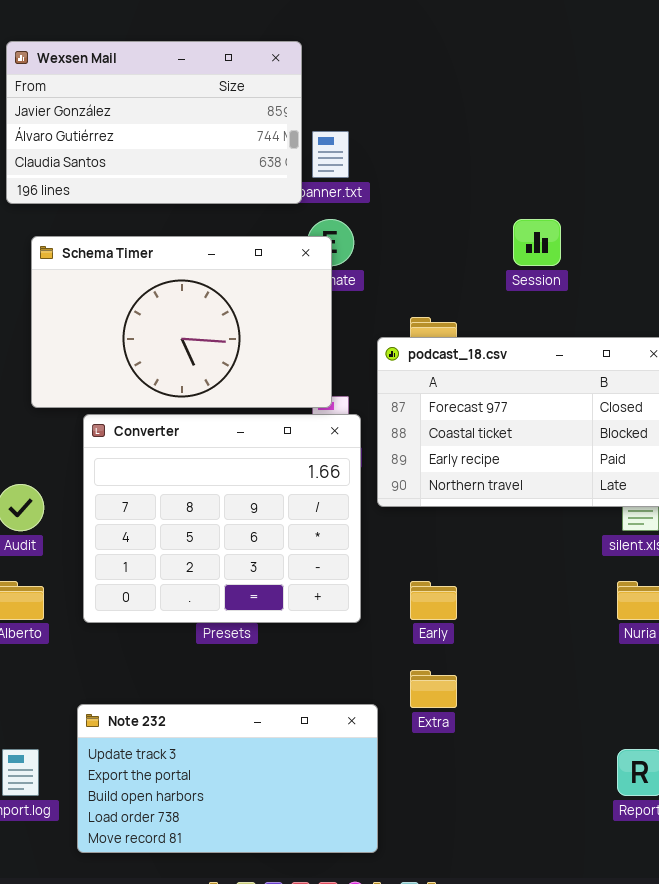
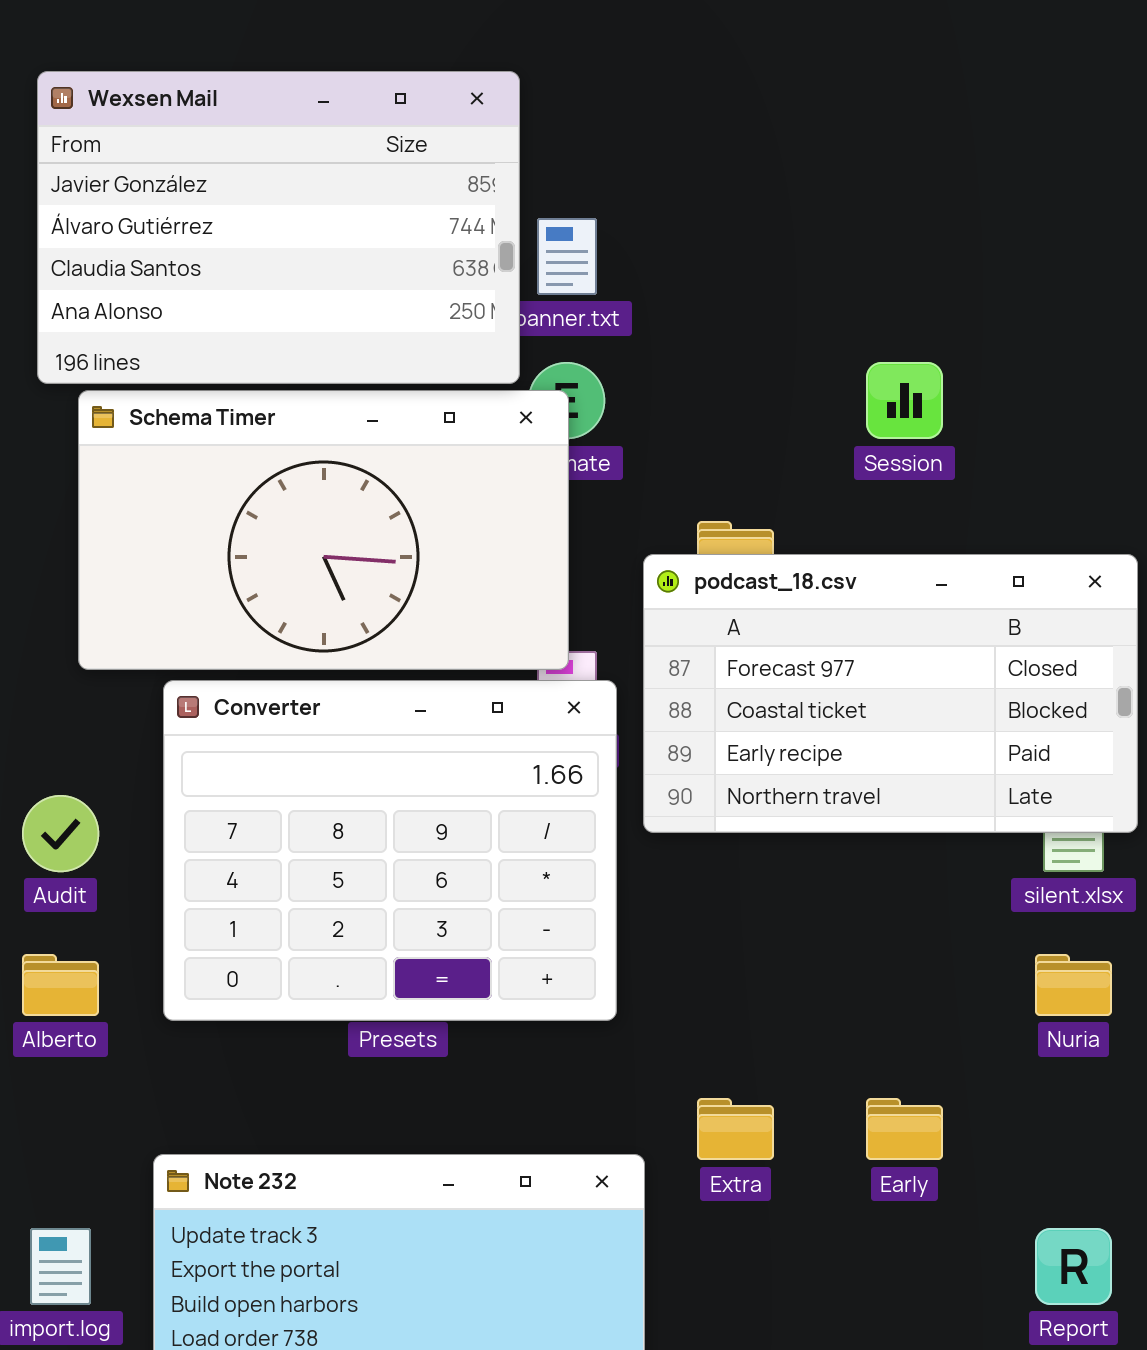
Wexsen Mail: [6,41,302,204] -> [37,71,520,384], resized
Early: [410,581,457,620] -> [866,1098,943,1160], moved

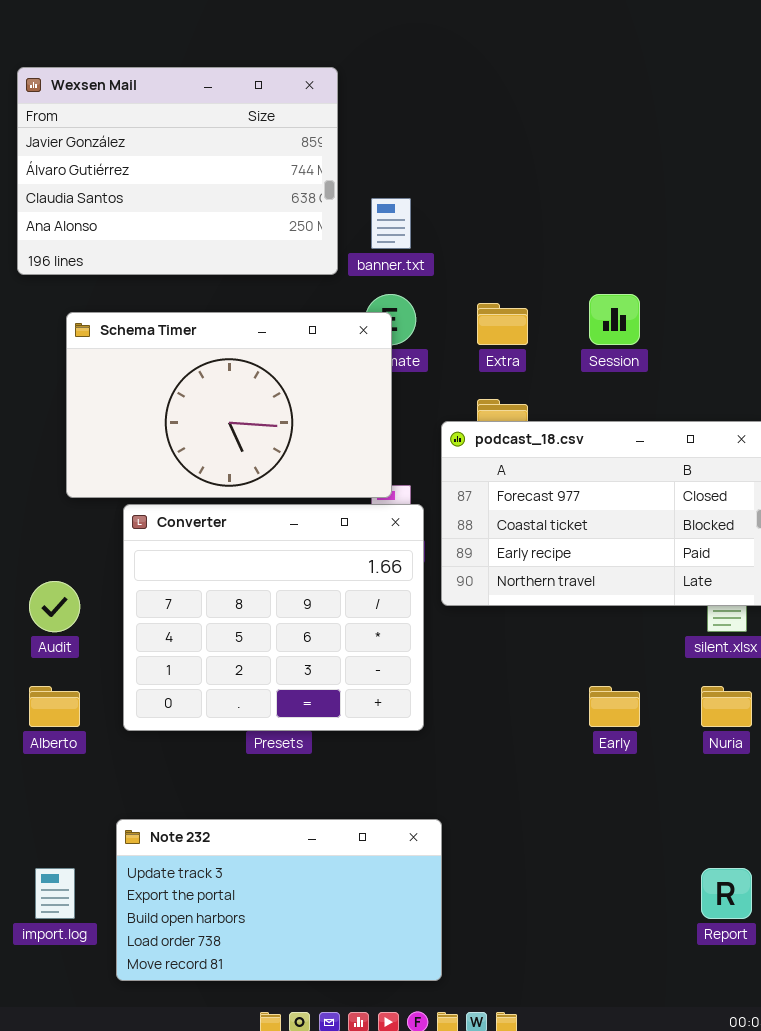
Wexsen Mail: [37,71,520,384] -> [17,67,338,275], moved
Extra: [697,1098,774,1160] -> [477,303,528,345], moved
Early: [866,1098,943,1160] -> [589,686,640,727], moved

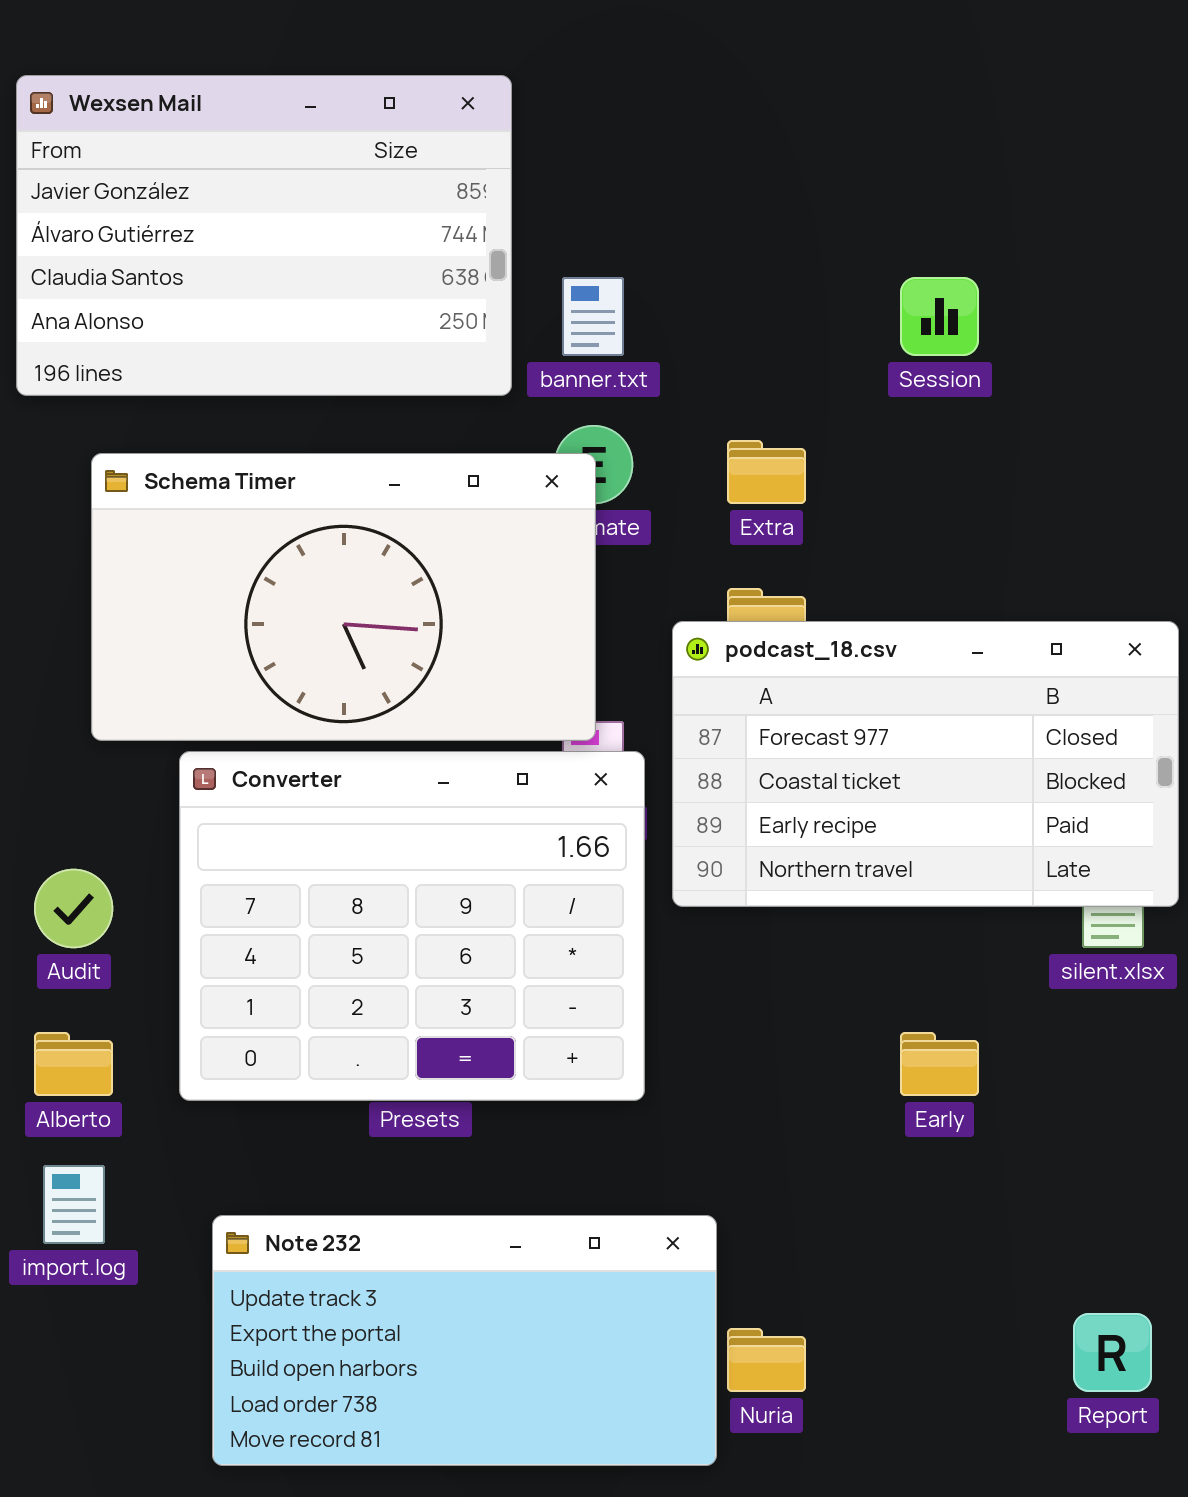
Session: [589,294,640,345] -> [900,277,979,356], moved
Nuria: [701,686,752,727] -> [727,1328,806,1392], moved
Note 232: [116,819,442,981] -> [212,1215,717,1466], moved
import.log: [35,868,75,919] -> [43,1165,105,1244], moved

